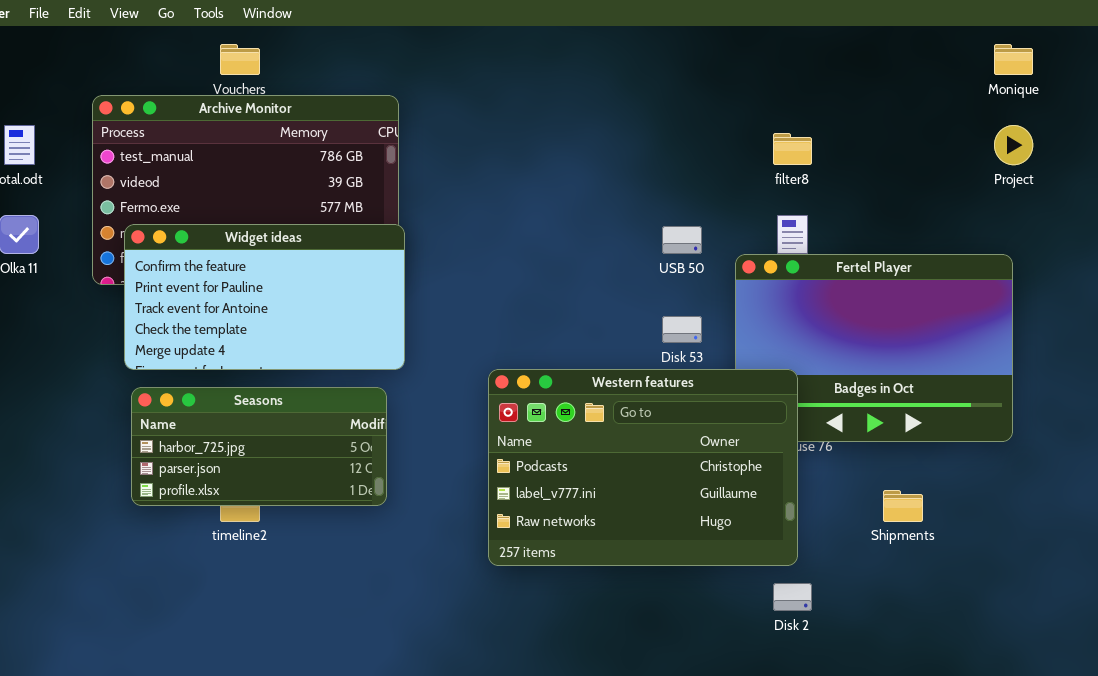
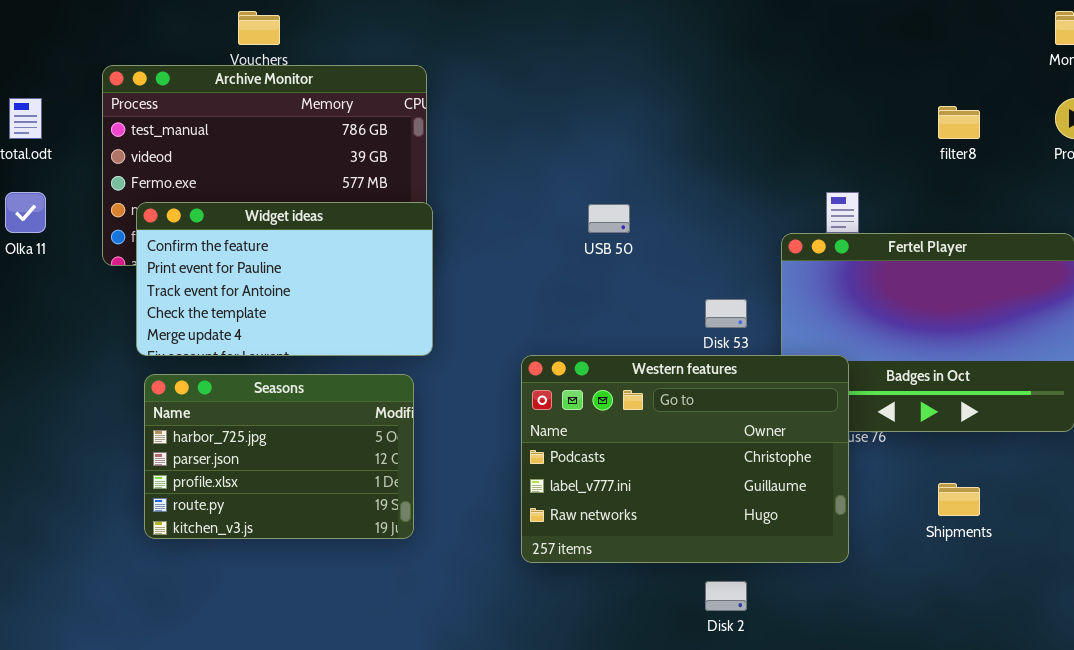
filter8: [773,133,812,165] -> [938,106,980,139], moved
USB 50: [662,226,702,254] -> [588,204,630,233], moved
Seasons: [131,387,387,506] -> [144,374,414,539], resized
Disk 2: [773,583,812,611] -> [705,581,747,611], moved

